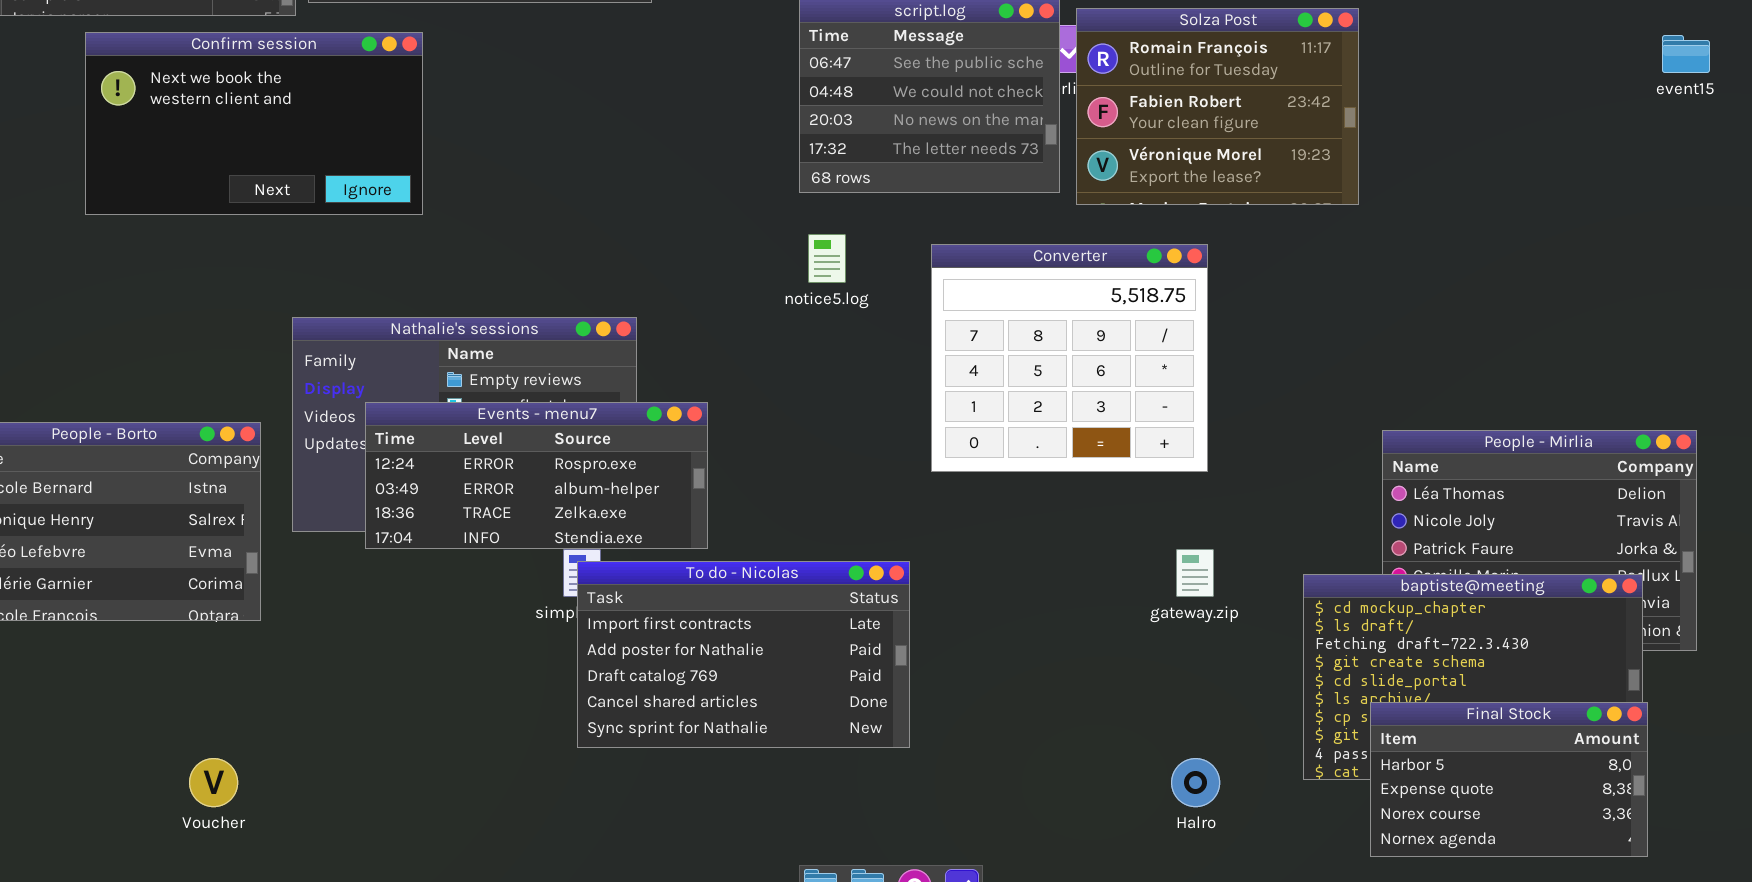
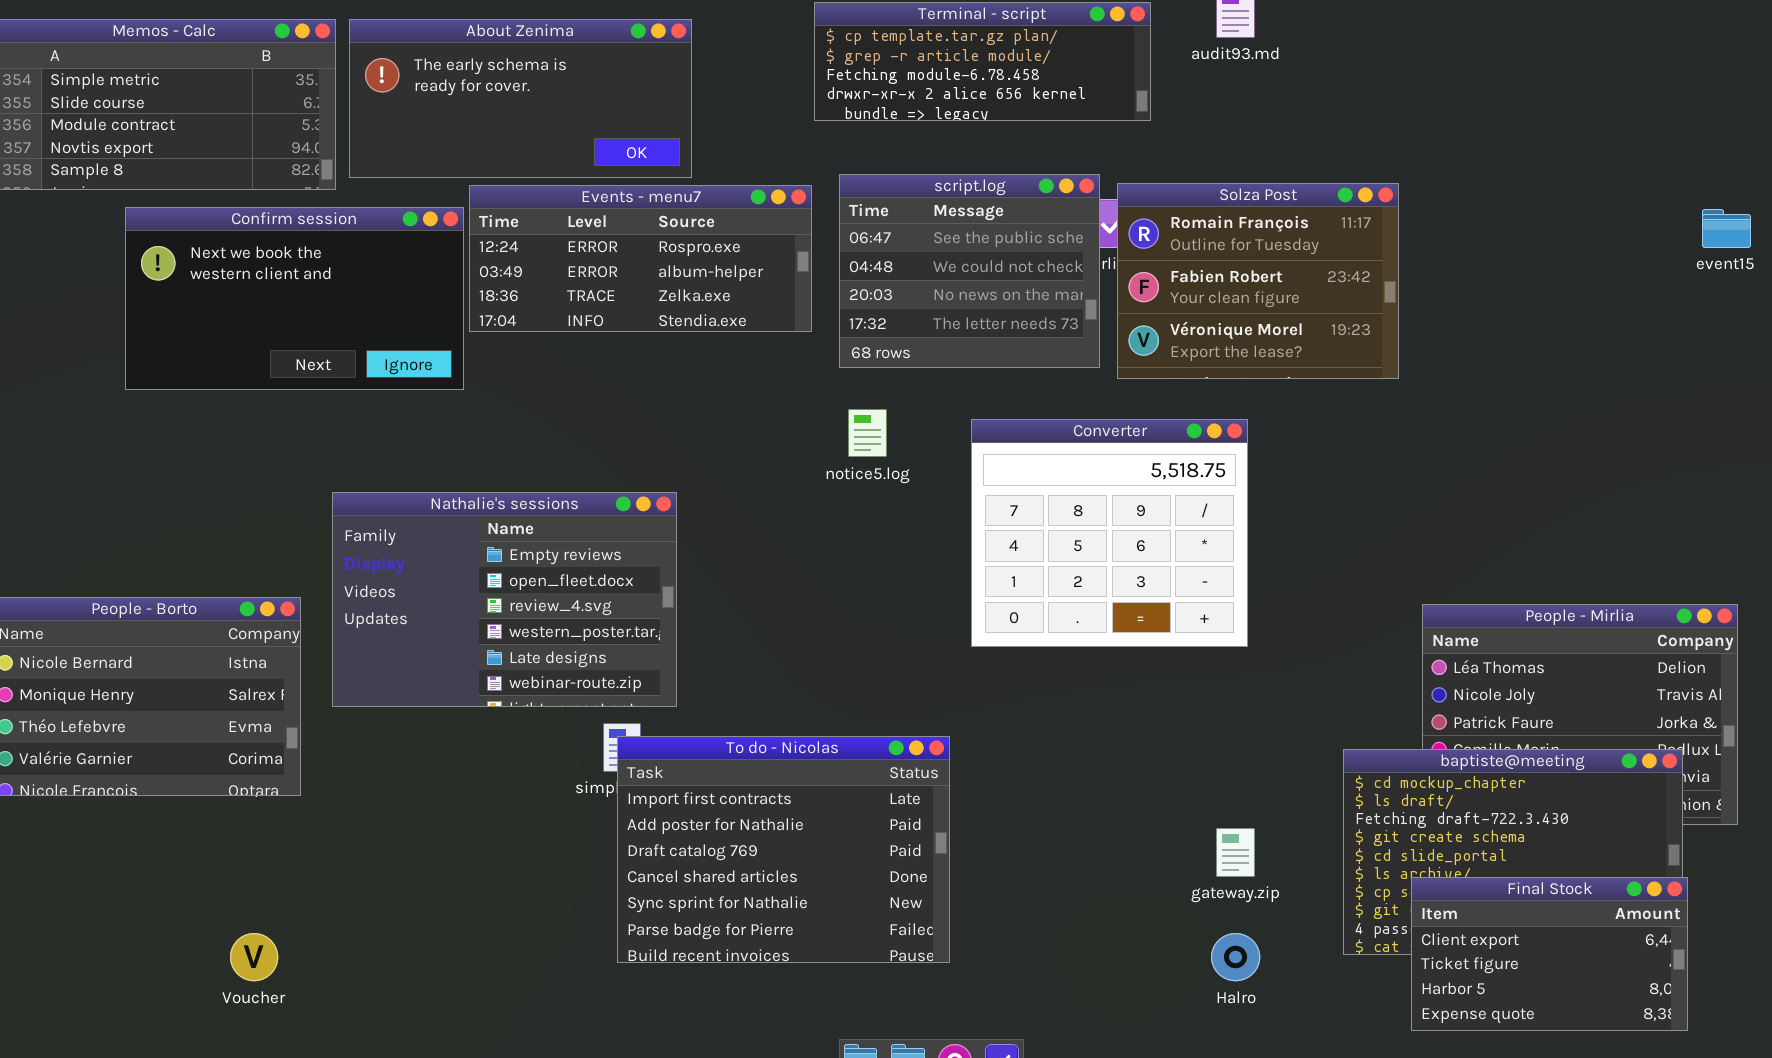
Events - menu7: [365,402,708,549] -> [469,185,812,332], moved
gateway.zip: [1176,549,1214,597] -> [1216,828,1255,877], moved
To do - Nicolas: [577,561,910,748] -> [617,736,950,963], resized
Final Stock: [1370,702,1648,857] -> [1411,877,1688,1031], scrolled up 2 rows

